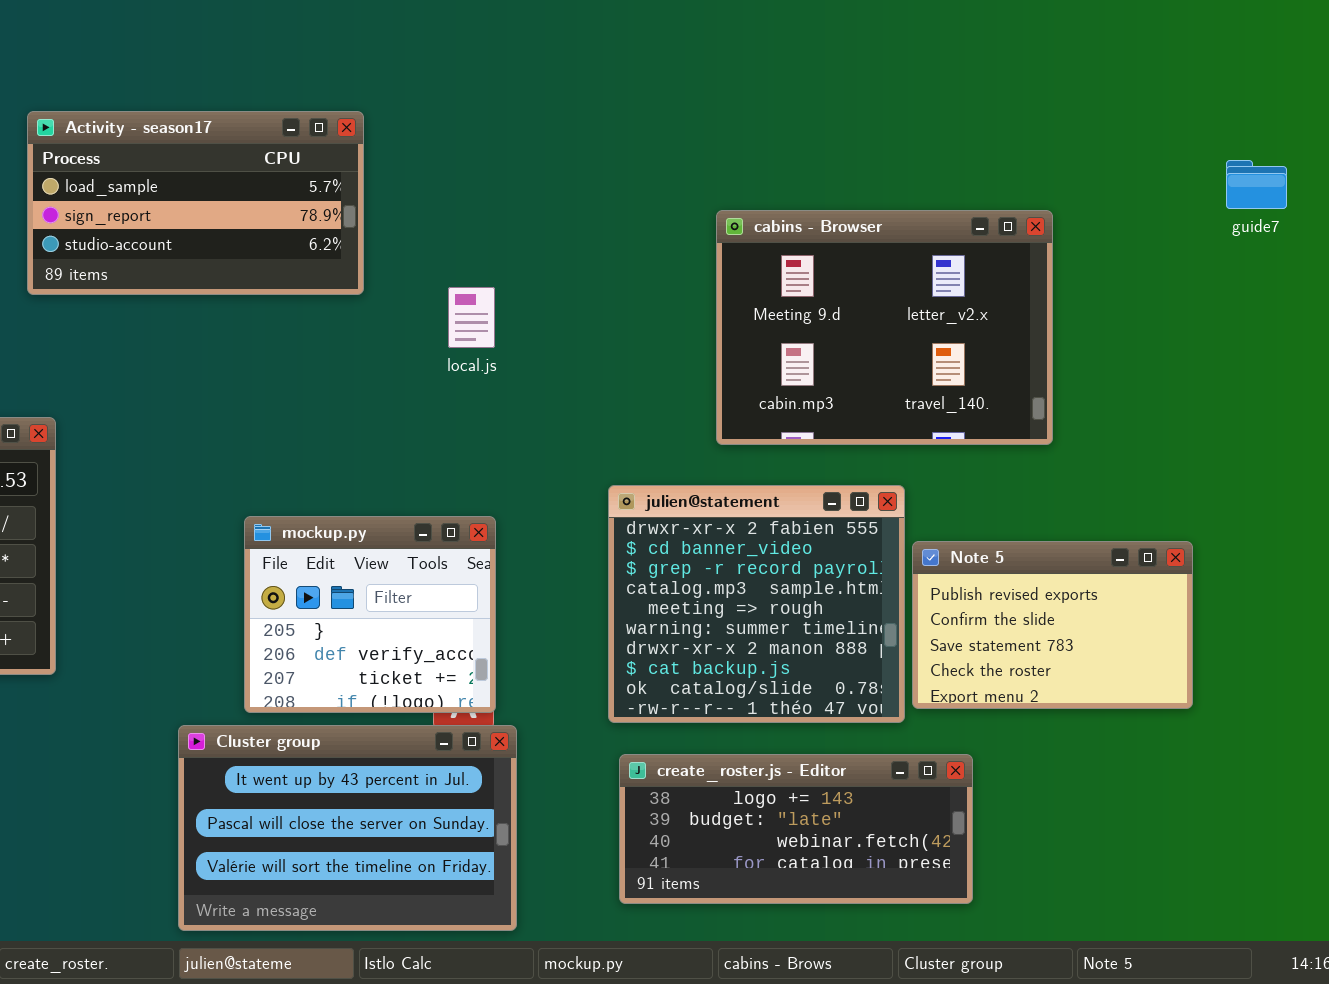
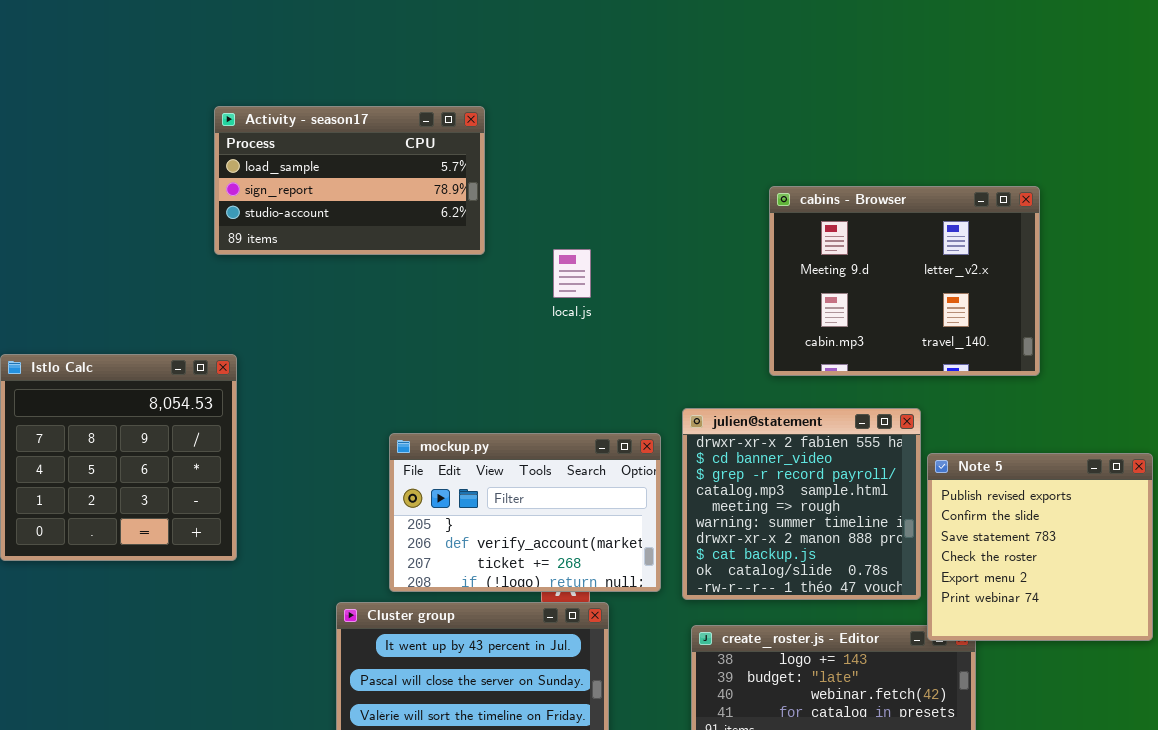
mockup.py: [244,516,496,713] -> [389,433,661,592], resized
Note 5: [912,541,1193,709] -> [927,453,1153,641], resized

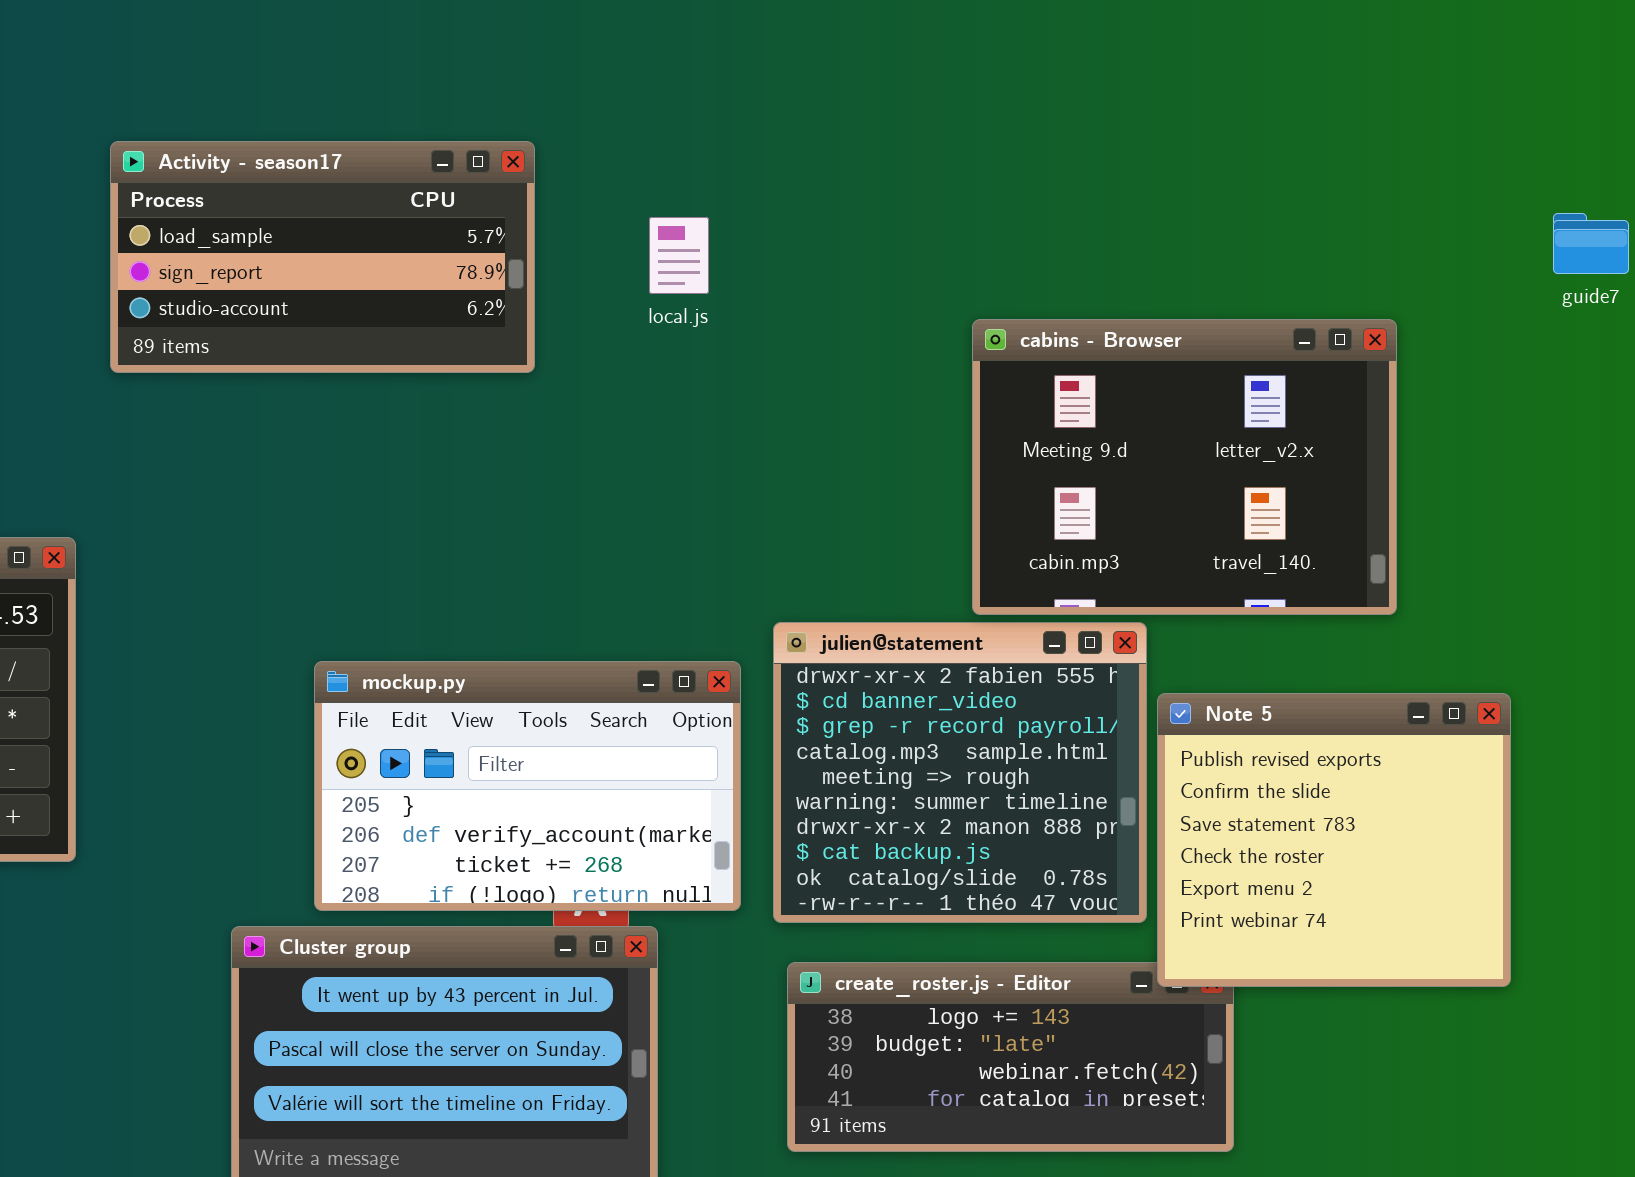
Activity - season17: [214,106,485,255] -> [110,141,535,373], moved
cabins - Browser: [769,186,1040,376] -> [972,319,1397,615], moved
local.js: [553,249,591,298] -> [649,217,709,294], moved

